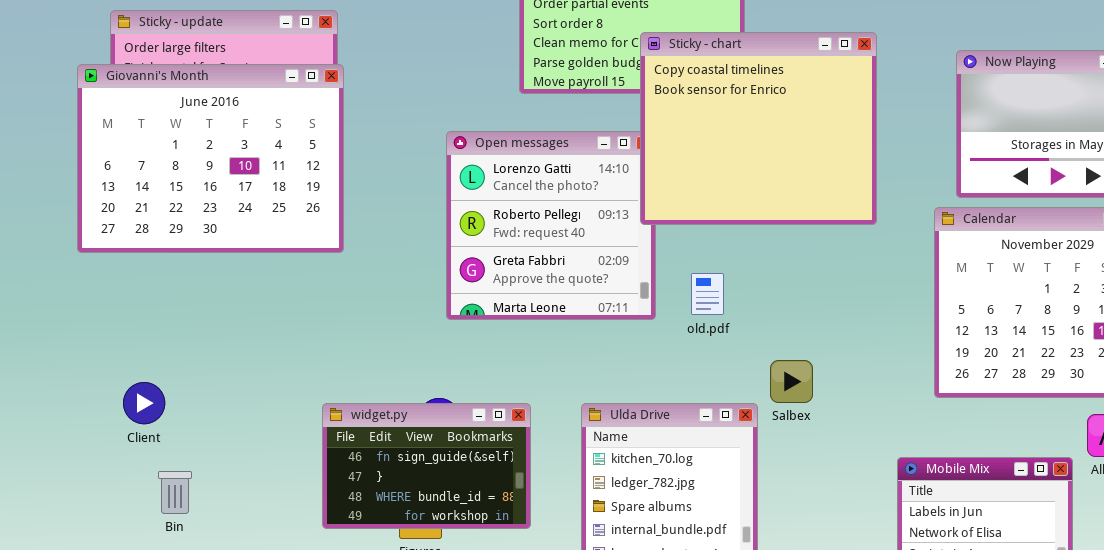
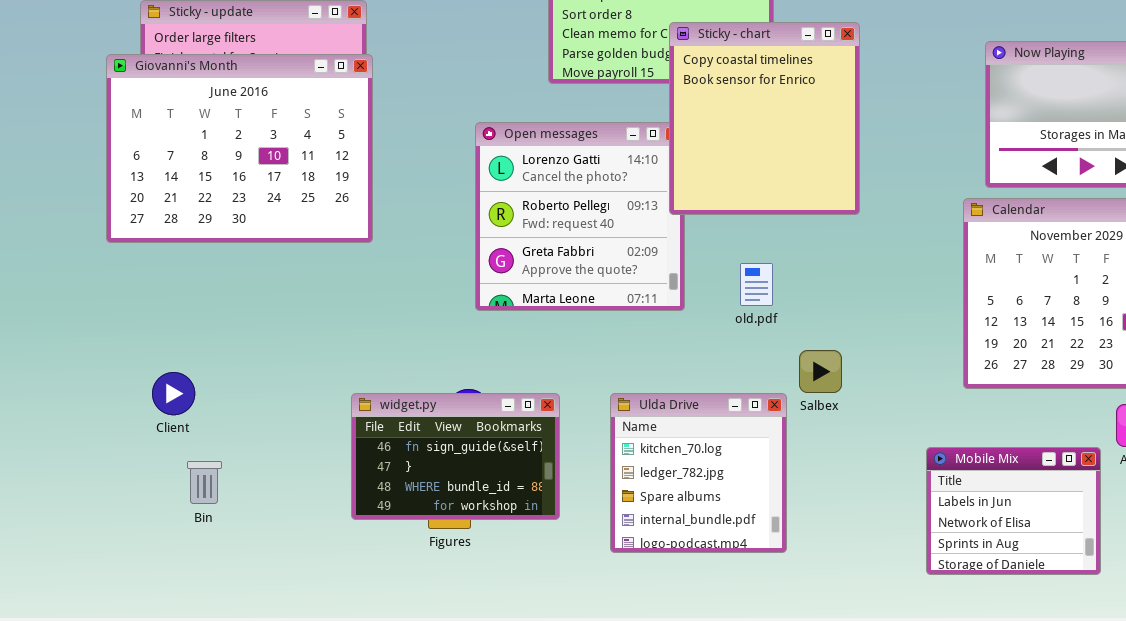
Sticky - chart: [640,32,877,225] -> [669,22,860,215], resized
old.pdf: [691,273,724,315] -> [740,263,773,306], moved

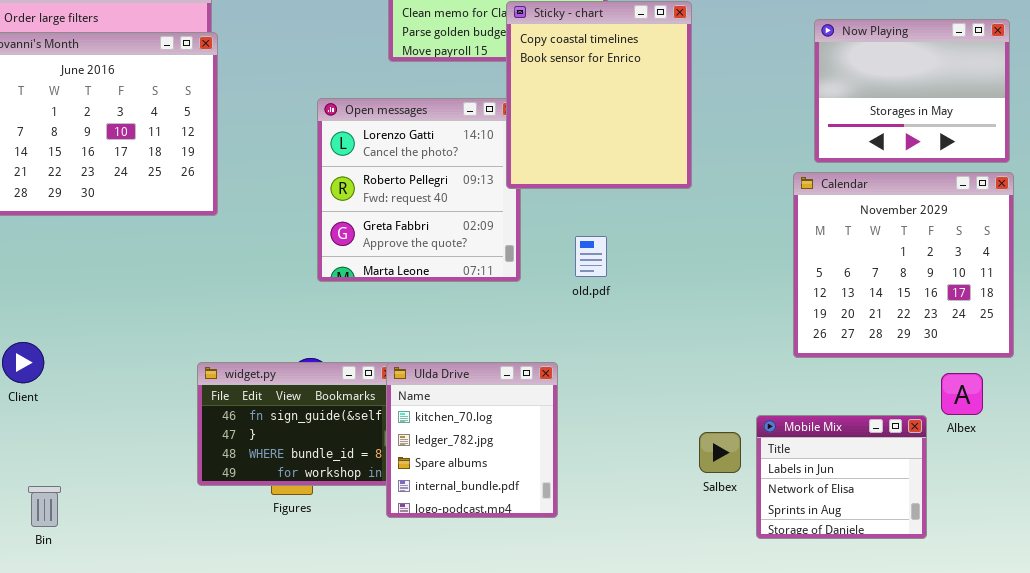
Salbex: [799,350,842,393] -> [699,432,741,473], moved
Ulda Drive: [610,393,787,553] -> [386,362,558,518], moved
Bin: [187,461,222,504] -> [28,486,61,527], moved

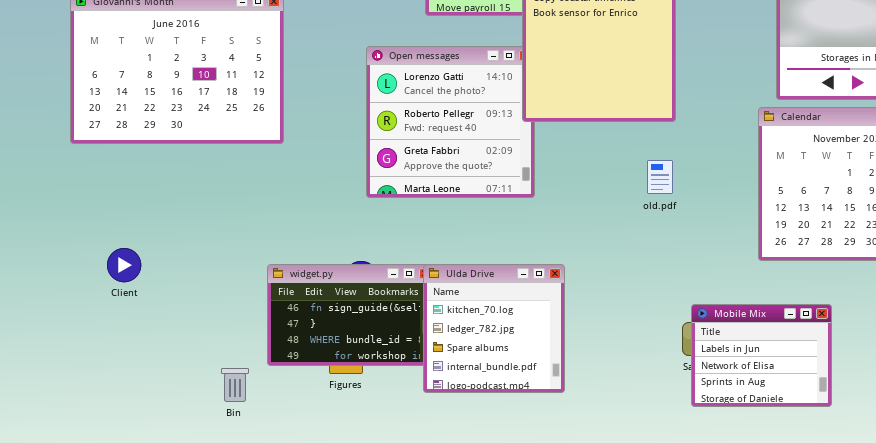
old.pdf: [575,236,607,277] -> [647,160,673,194], moved
Mobile Mix: [756,415,927,539] -> [691,304,832,407], moved
Bin: [28,486,61,527] -> [221,368,249,402], moved

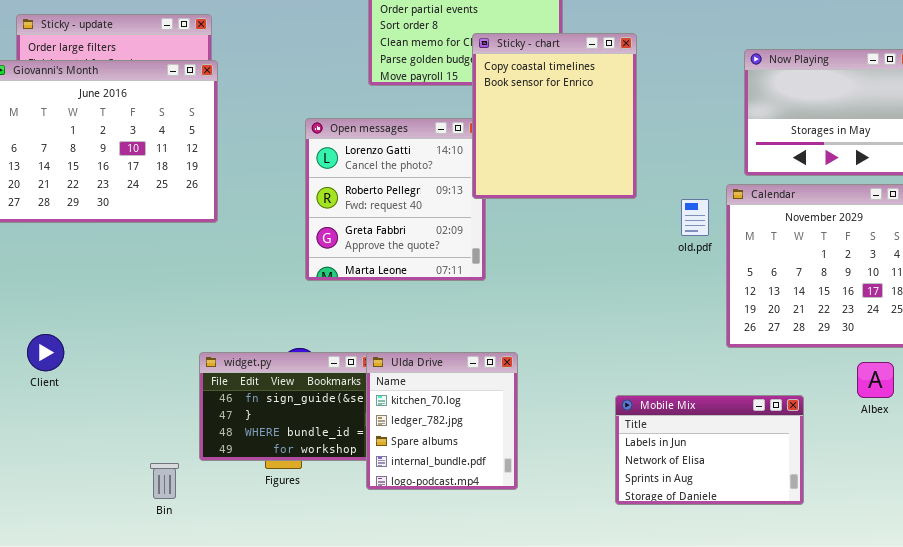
old.pdf: [647,160,673,194] -> [681,199,709,236], moved
Mobile Mix: [691,304,832,407] -> [615,395,804,505], resized

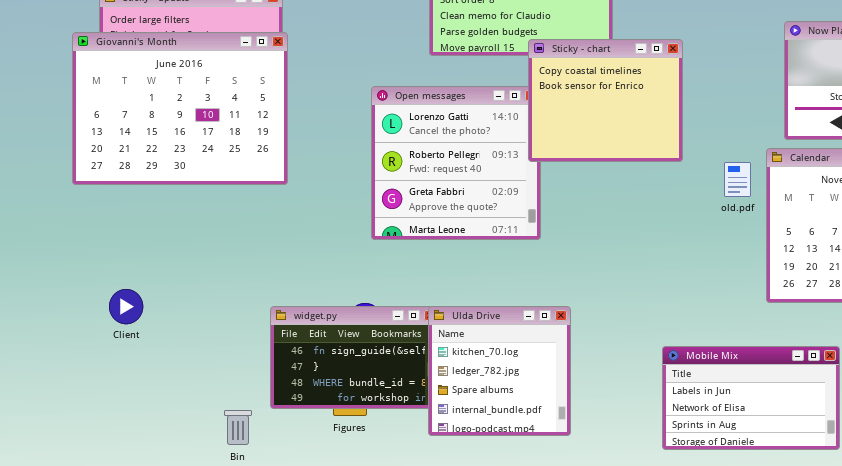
Sticky - chart: [472,33,637,199] -> [528,39,683,162], resized

